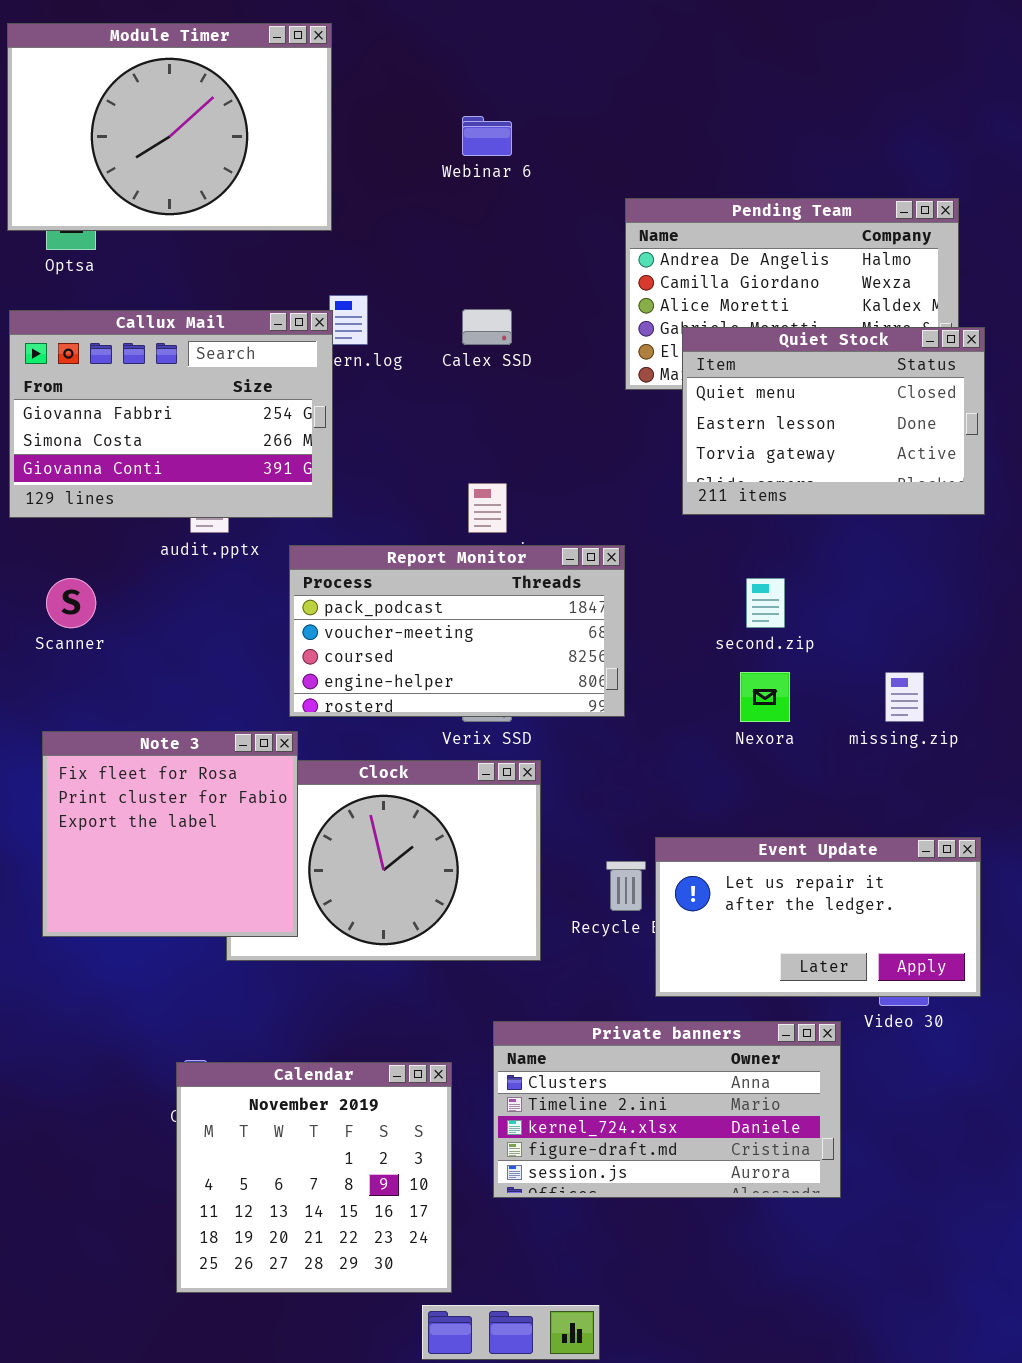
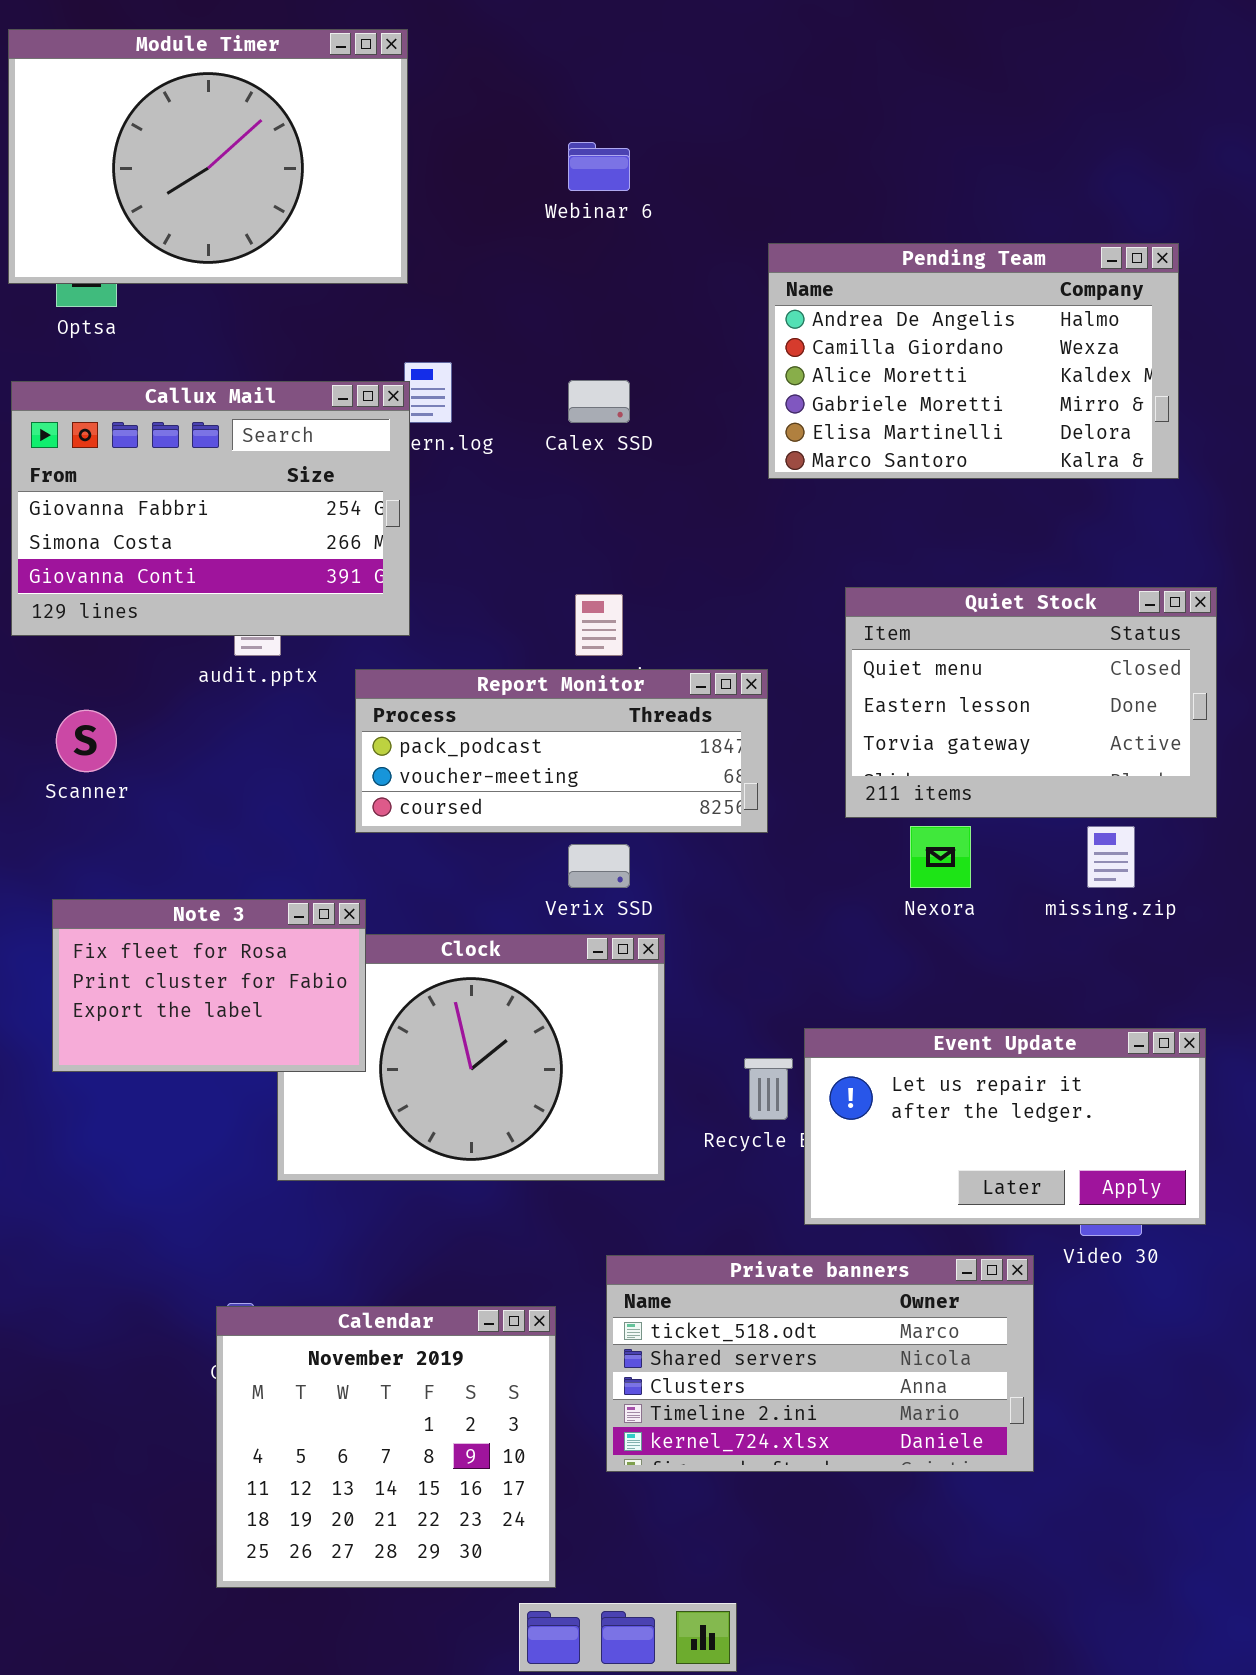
Quiet Stock: [682,327,985,515] -> [845,587,1217,818], moved
Report Monitor: [289,545,625,717] -> [355,669,768,833], resized
Note 3: [42,731,298,937] -> [52,899,366,1072], resized
Private banners: [493,1021,841,1198] -> [606,1255,1034,1472], scrolled up 2 rows

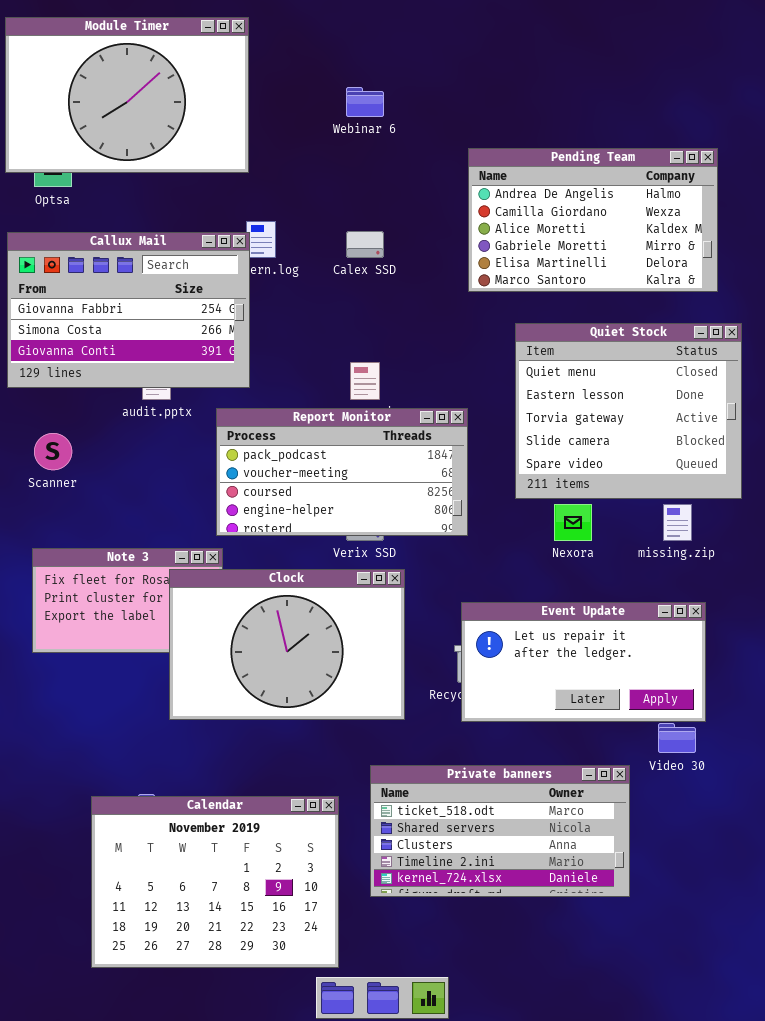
Quiet Stock: [845,587,1217,818] -> [515,323,742,499], resized
Report Monitor: [355,669,768,833] -> [216,408,468,536], resized
Clock: [277,934,665,1181] -> [169,569,405,720], raised
Event Update: [804,1028,1206,1225] -> [461,602,706,722], moved
Calendar: [216,1306,556,1588] -> [91,796,339,968], resized

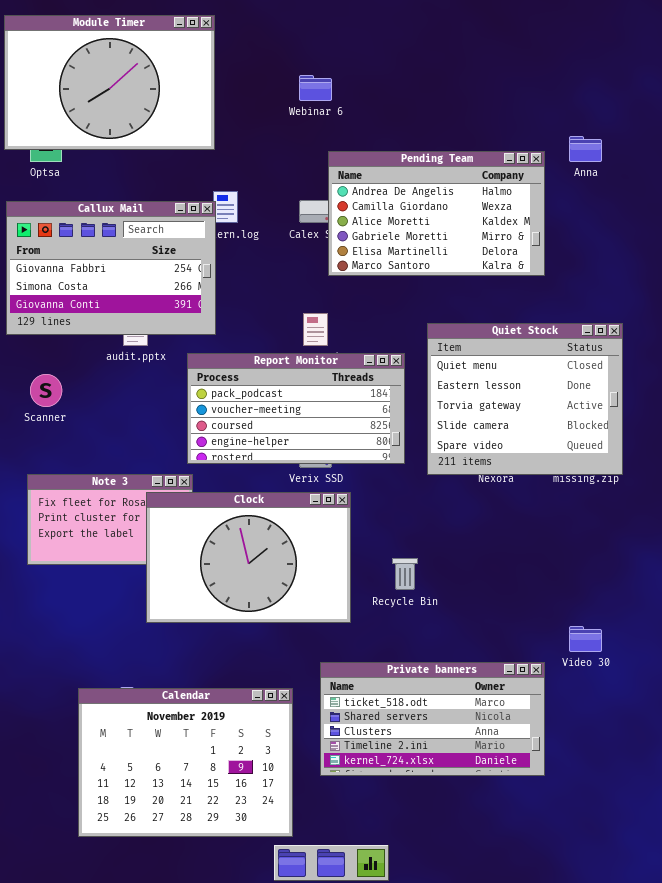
Pending Team: [468,148,718,292] -> [328,151,545,276], moved
Quiet Stock: [515,323,742,499] -> [427,323,623,475], moved
Event Update: [461,602,706,722] -> none, closed

